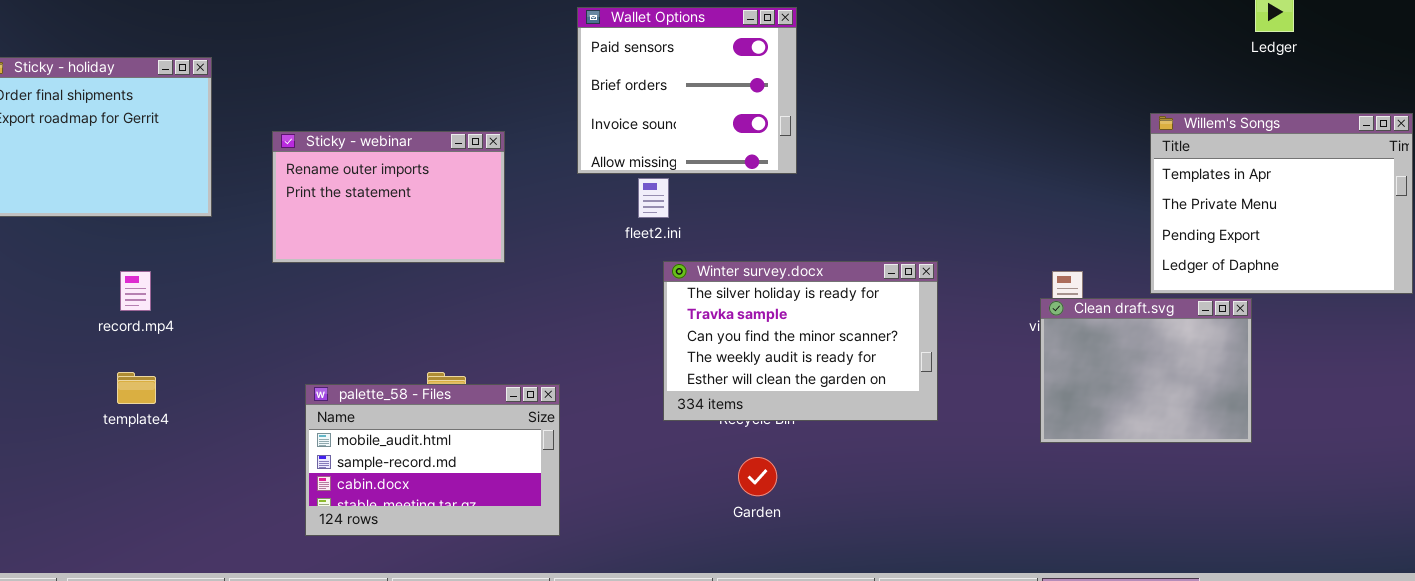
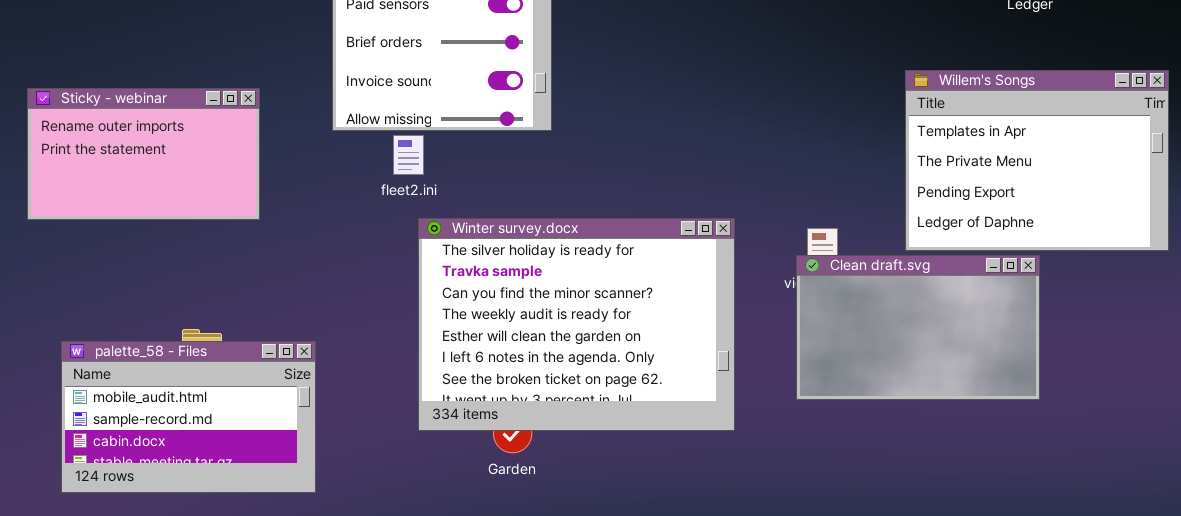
Winter survey.docx: [663,261,938,421] -> [418,218,735,431], resized
Clean draft.svg: [1040,298,1252,443] -> [796,255,1040,400], resized

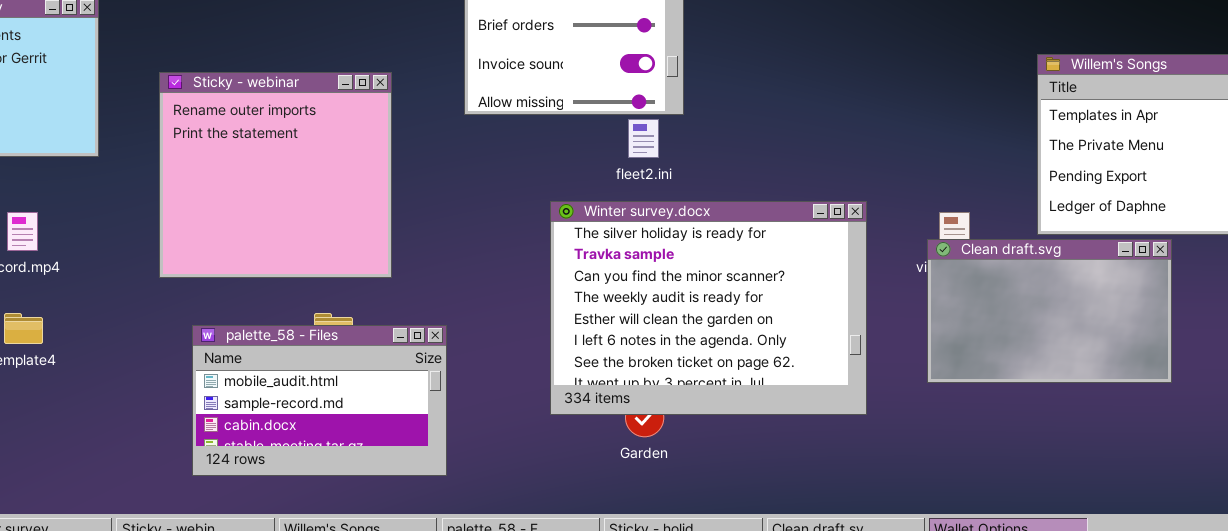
Sticky - webinar: [27,88,260,220] -> [159,72,392,278], resized
fleet2.ini: [393,135,424,175] -> [628,119,659,158], moved

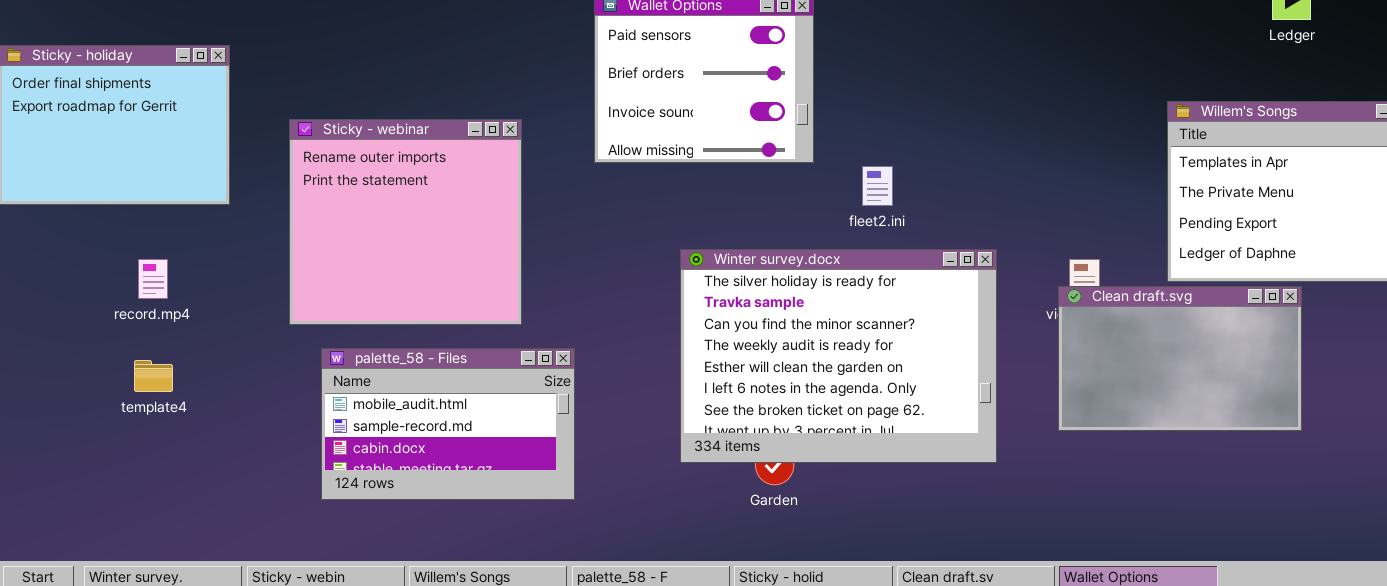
fleet2.ini: [628,119,659,158] -> [862,166,893,206], moved
palette_58 - Files: [192,325,447,476] -> [321,348,575,500], moved

